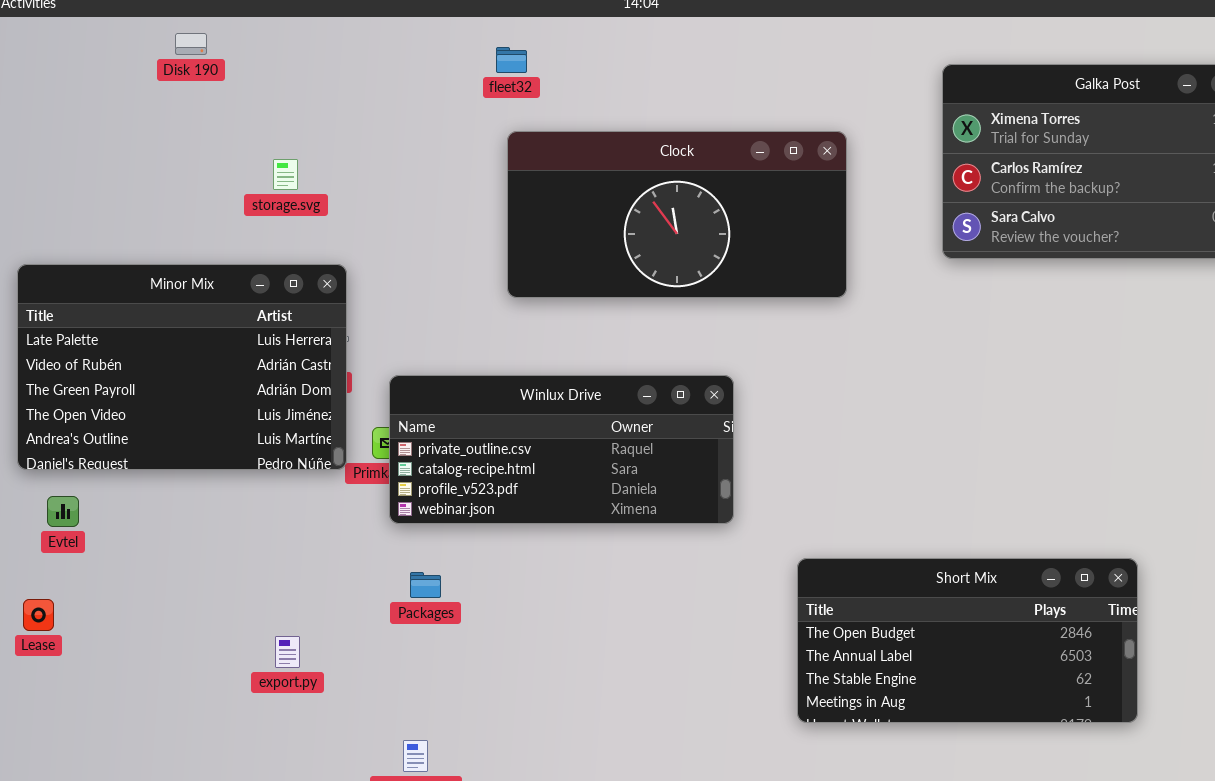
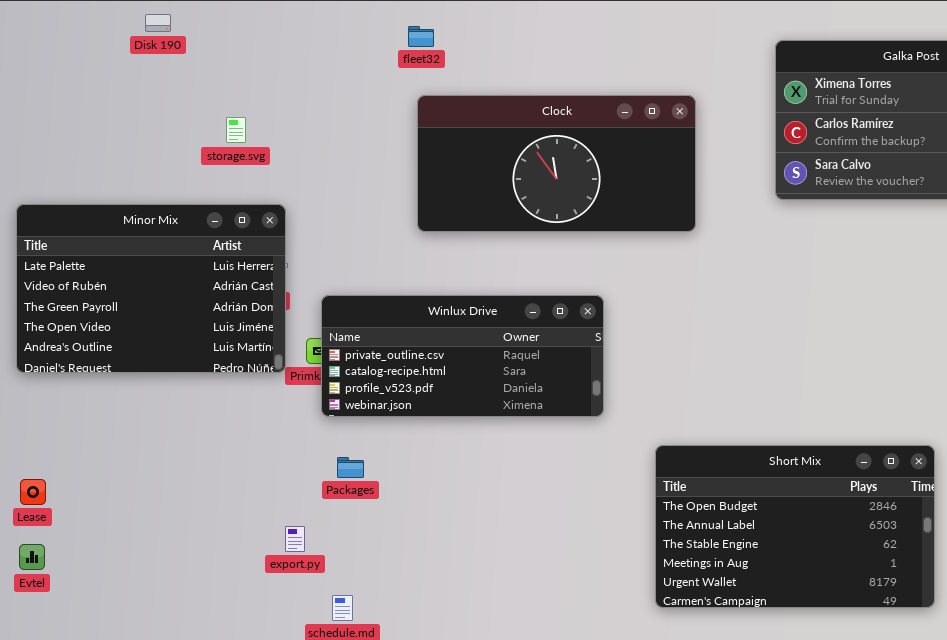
Evtel: [47,496,79,527] -> [19,544,45,570], moved
Short Mix: [797,558,1138,723] -> [655,445,935,608], resized
export.py: [275,636,300,668] -> [285,526,305,552], moved

